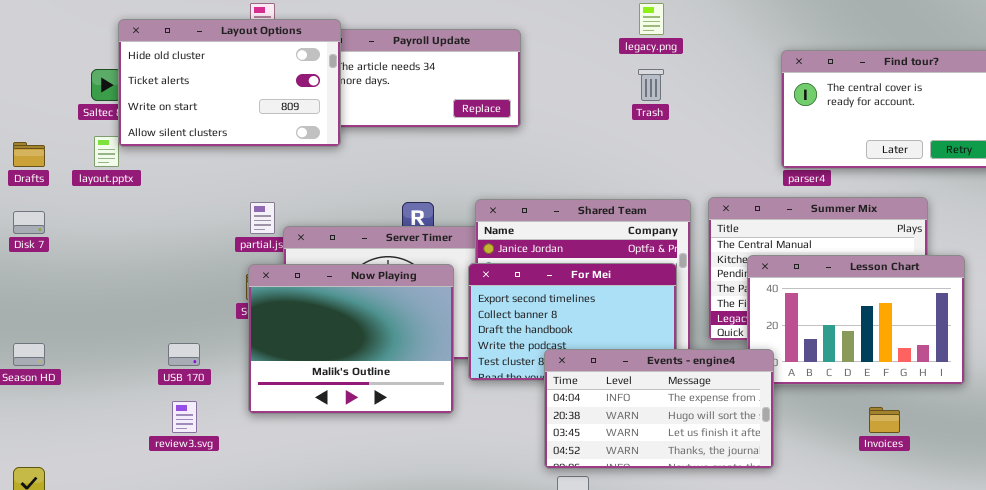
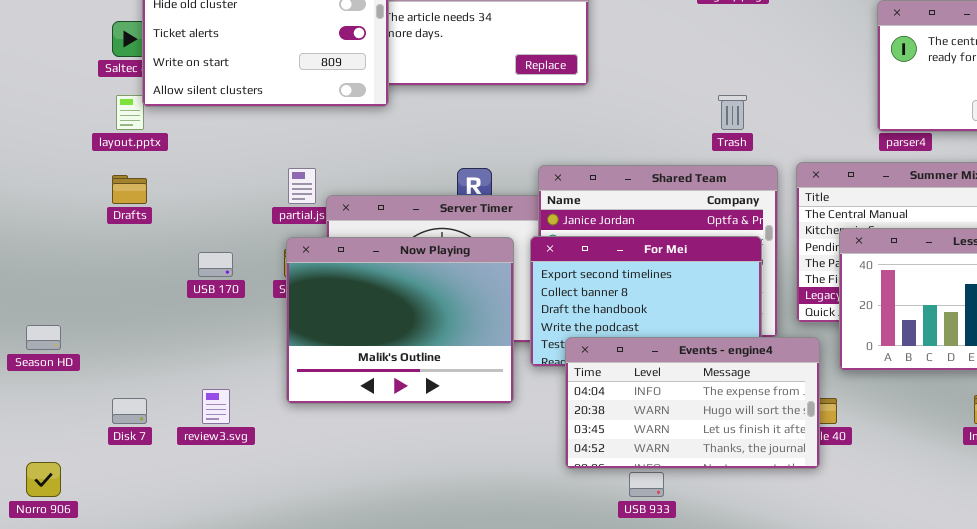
Trash: [638,69,664,101] -> [718,95,747,130], moved
Drafts: [13,142,45,167] -> [112,175,147,204], moved
Disk 7: [13,211,45,234] -> [112,398,147,424], moved
USB 170: [168,343,200,366] -> [198,252,233,277], moved
Events - engine4: [544,349,774,469] -> [565,337,820,469], moved

